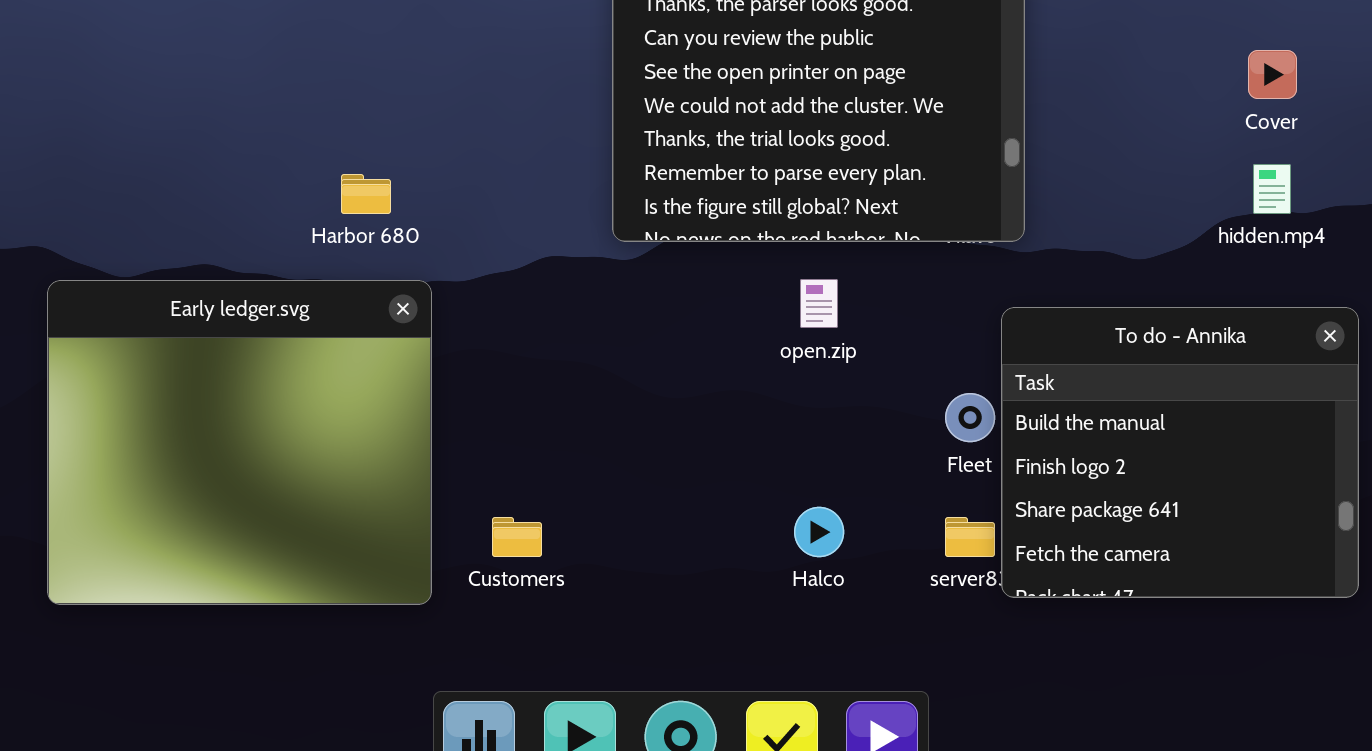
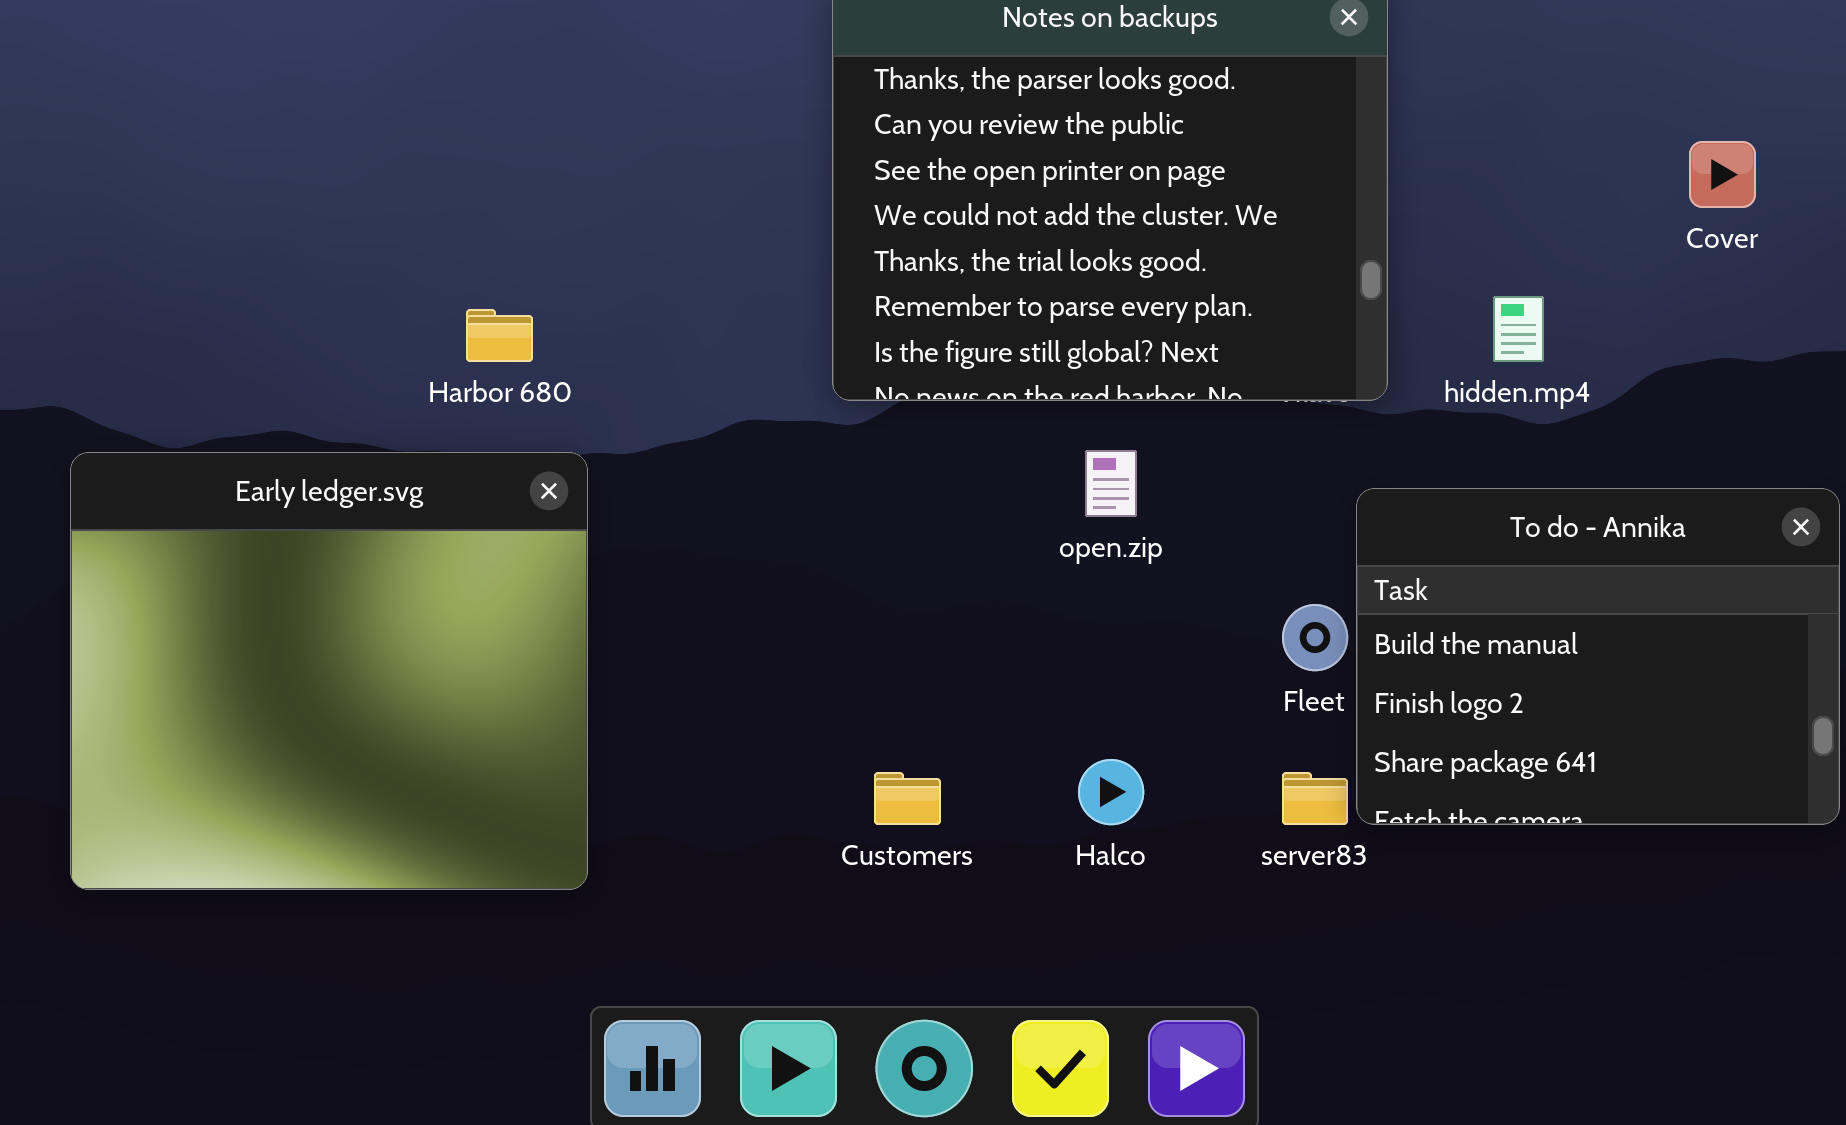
hidden.mp4: [1253,164,1291,214] -> [1493,296,1544,362], moved
To do - Annika: [1001,307,1359,598] -> [1356,488,1840,825], resized
Customers: [492,517,542,557] -> [874,772,941,825], moved

